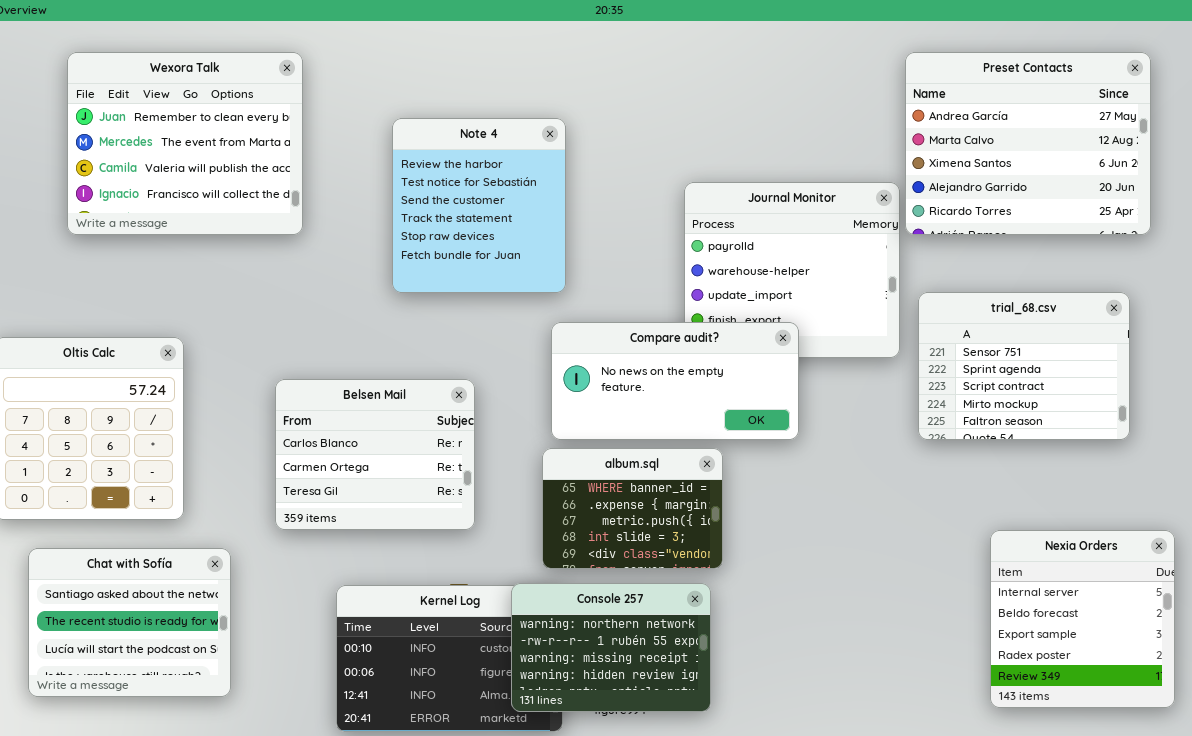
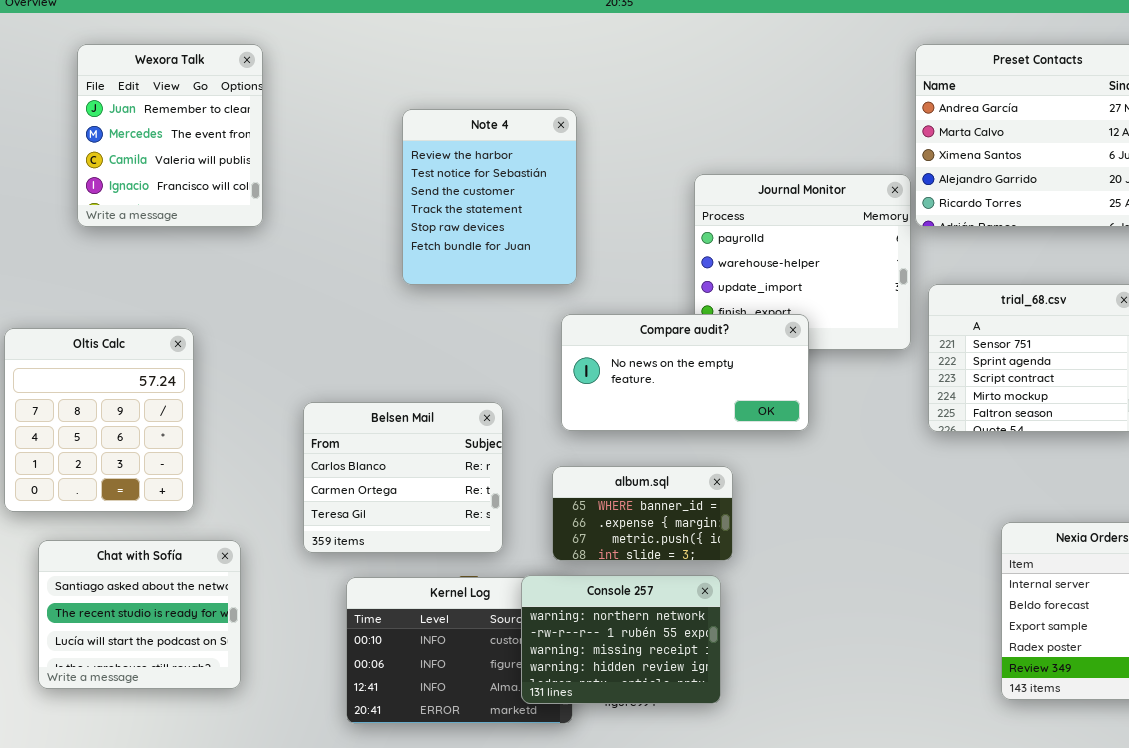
Wexora Talk: [67,52,303,235] -> [77,44,263,227], resized
Belsen Mail: [275,379,475,530] -> [303,402,503,553], moved
album.sql: [542,448,723,569] -> [552,466,733,561], resized

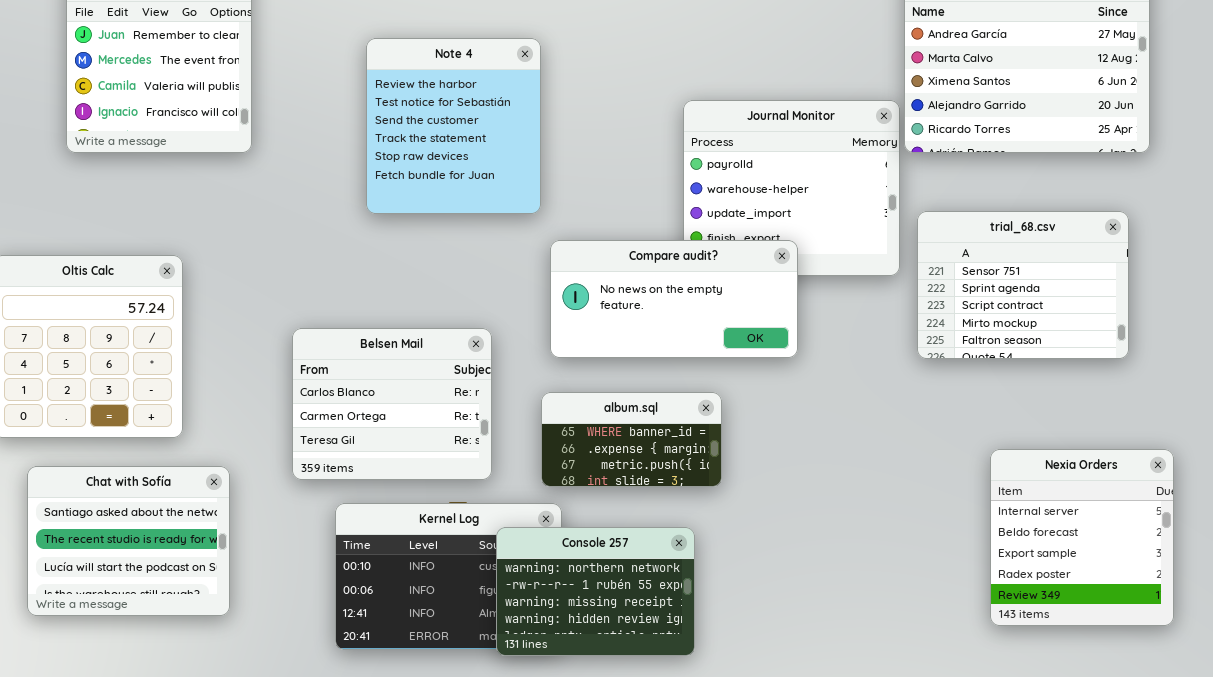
Note 4: [402,109,577,285] -> [366,38,541,214], moved
Console 257: [521,575,721,704] -> [496,527,695,656], moved

